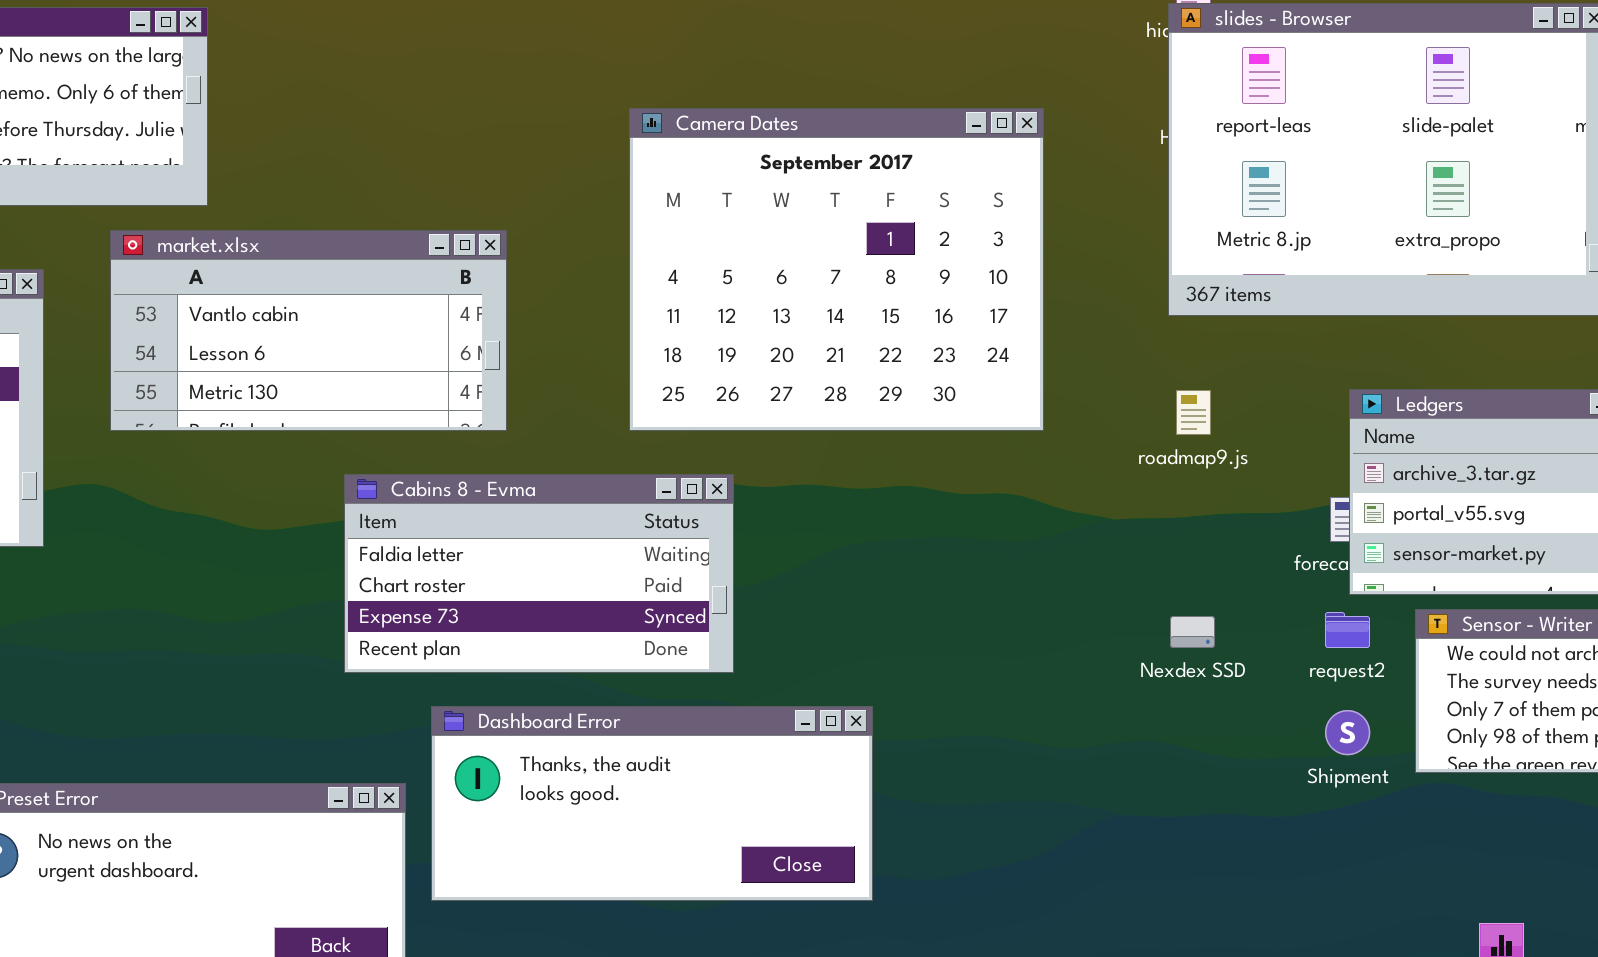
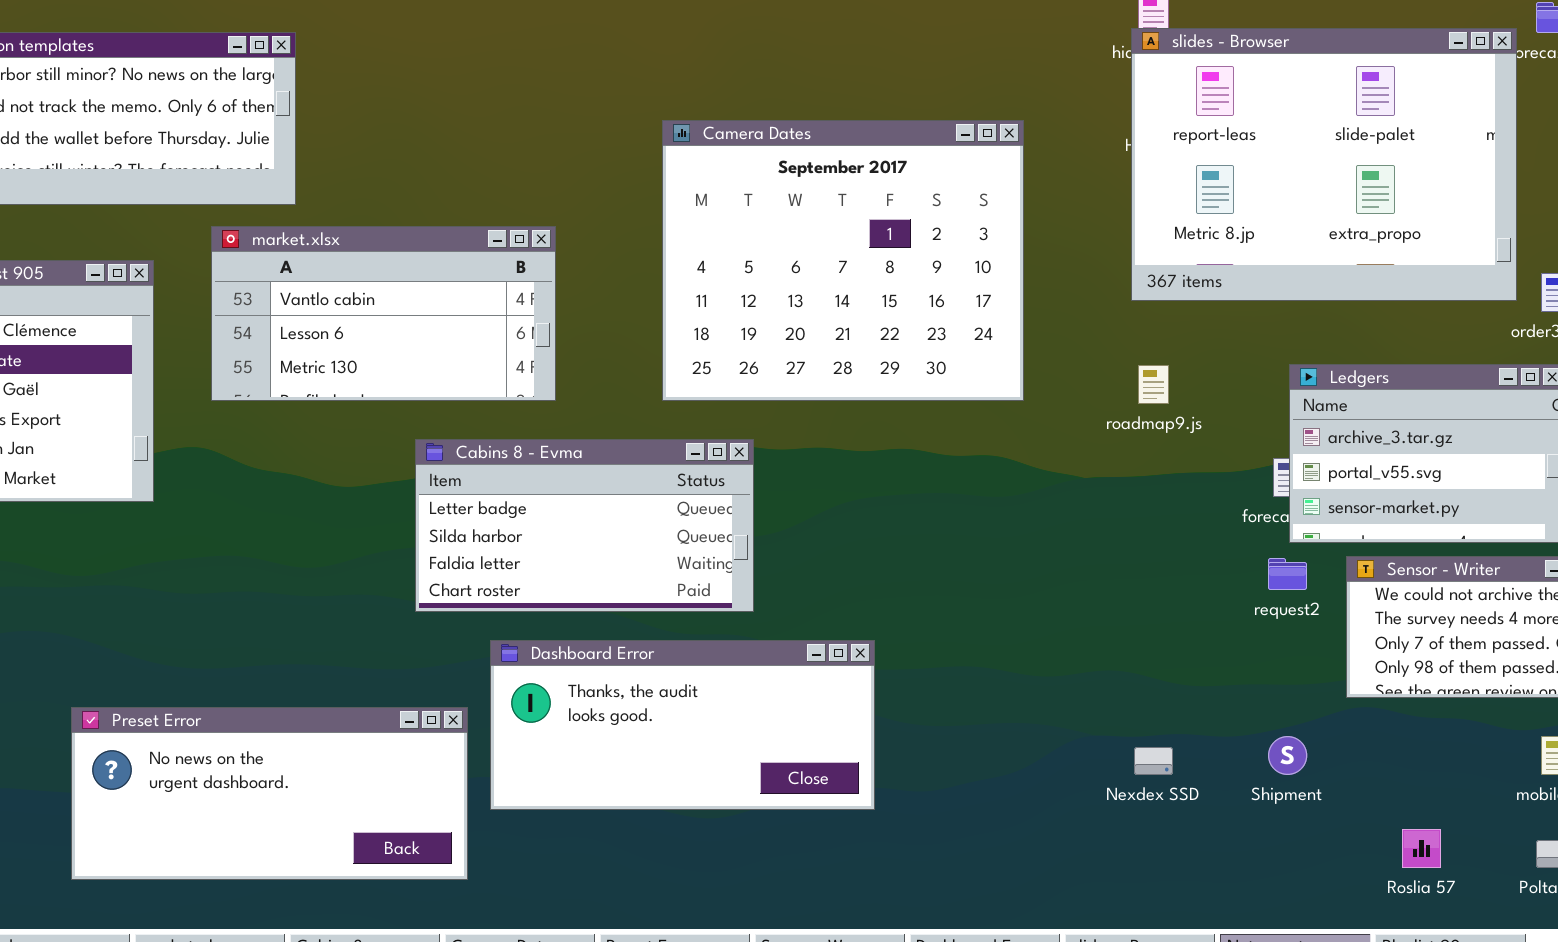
Cabins 8 - Evma: [344,474,734,673] -> [415,439,754,612], scrolled up 2 rows
Nexdex SSD: [1170,616,1215,648] -> [1134,747,1173,775], moved
Shipment: [1325,710,1370,755] -> [1268,736,1307,775], moved

